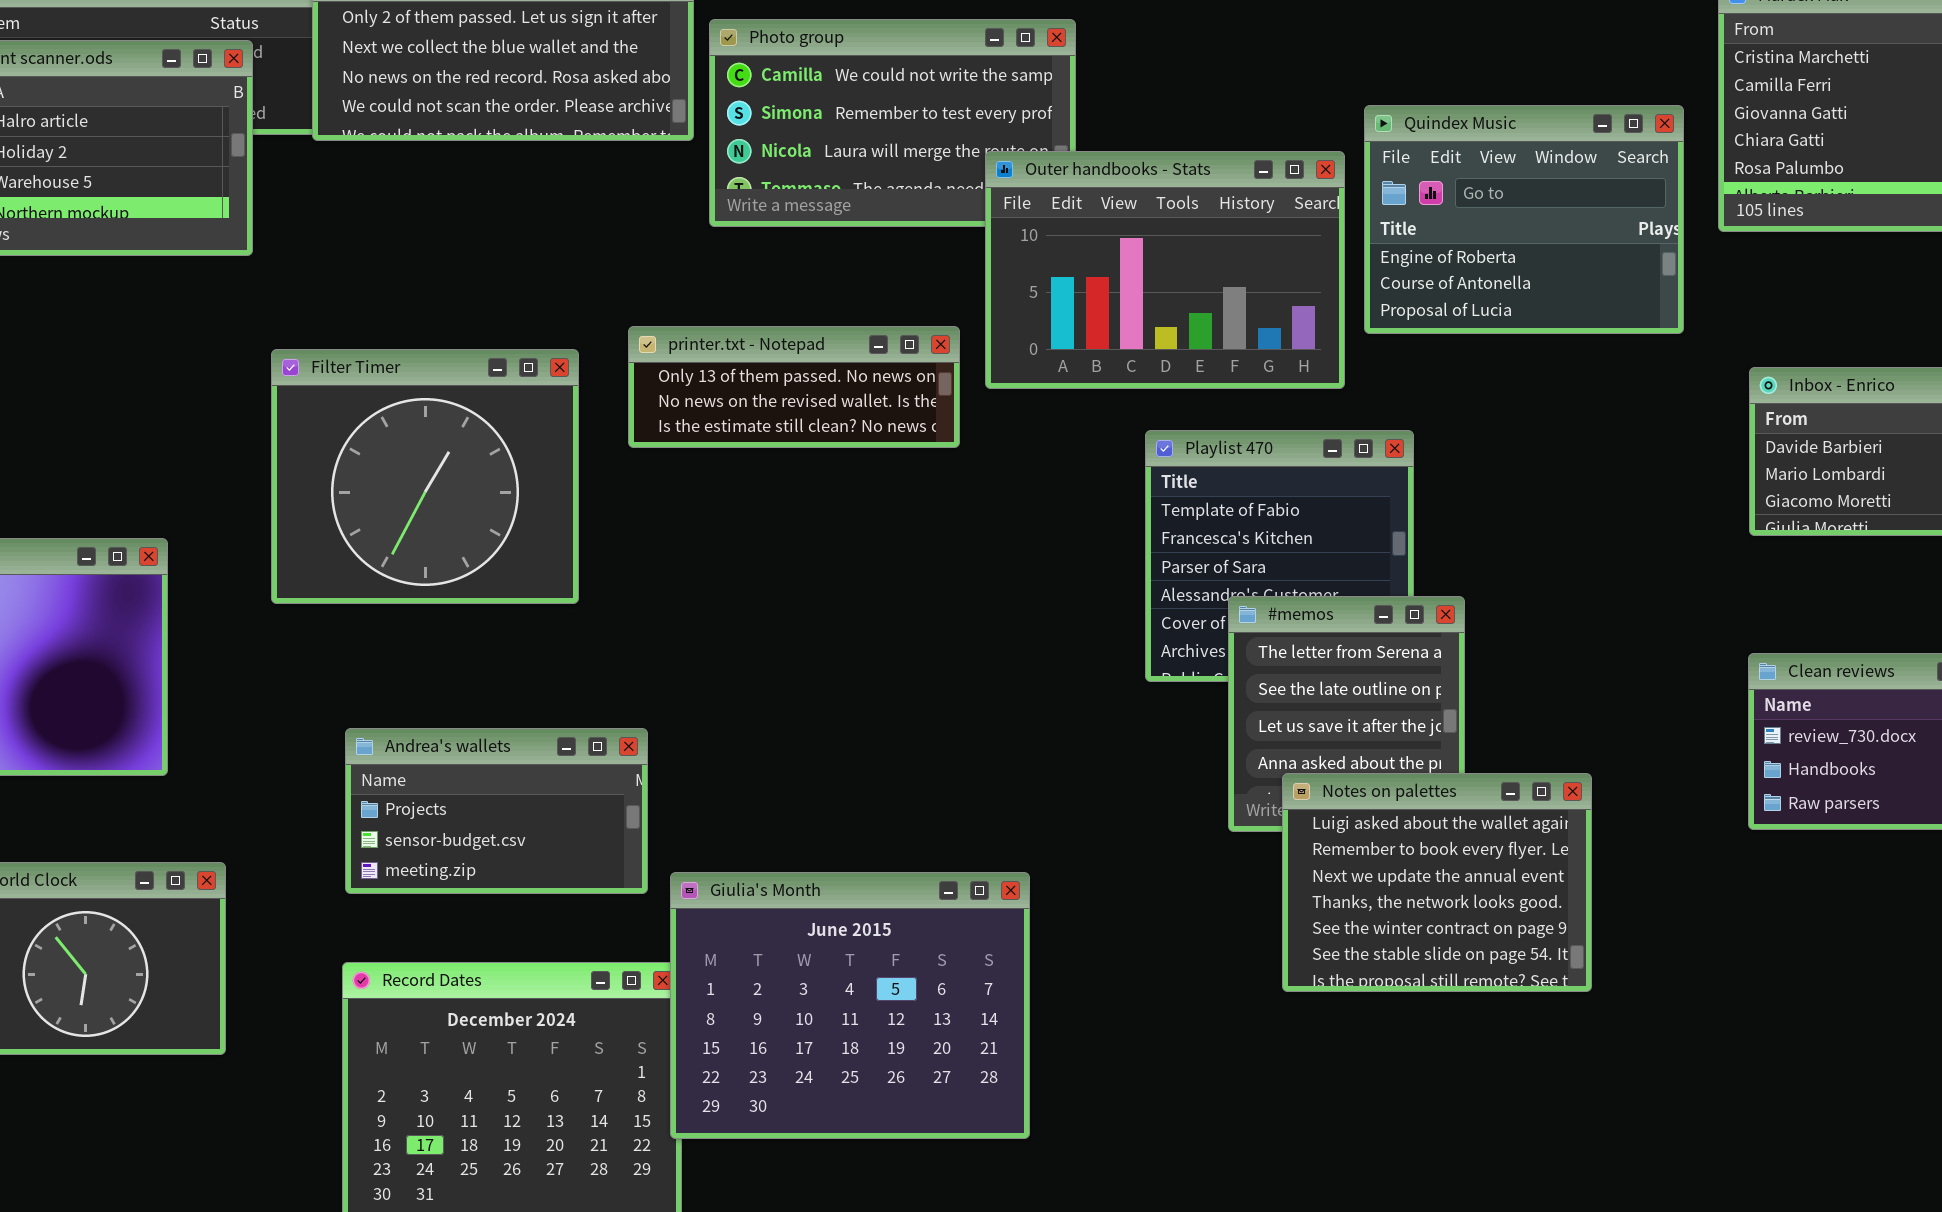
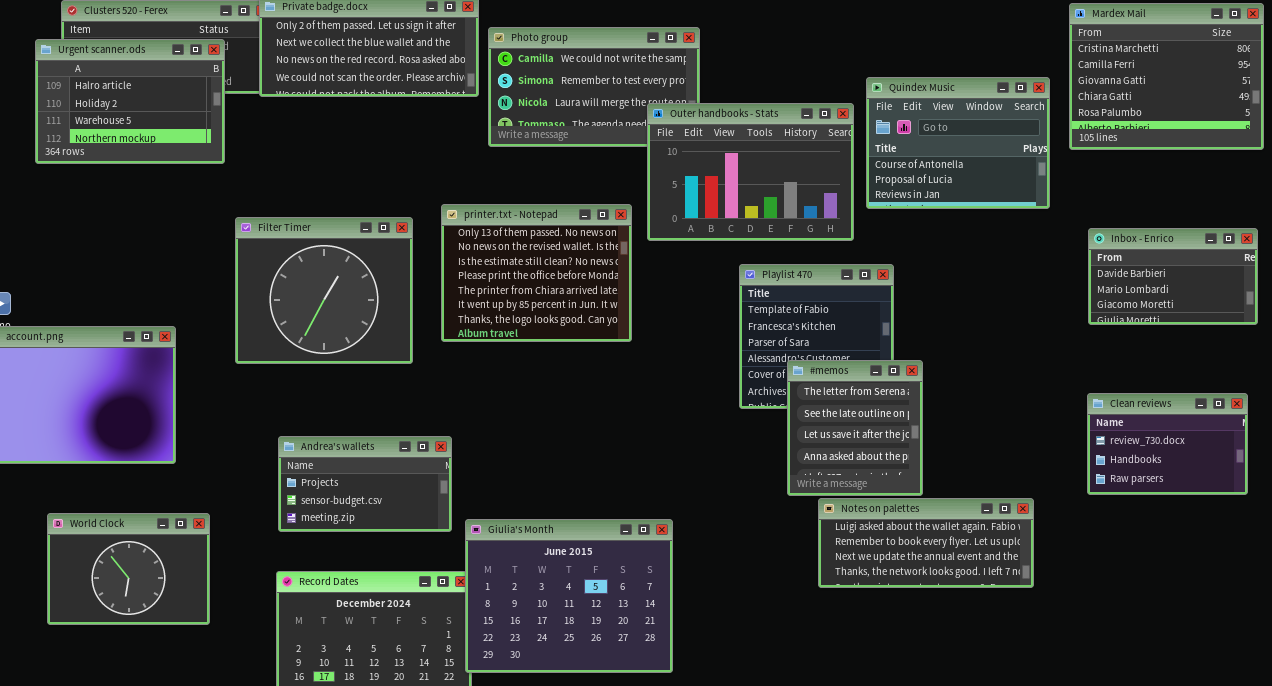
Quindex Music: [1364,105,1684,334] -> [866,77,1050,209], scrolled down 1 row
printer.txt - Notepad: [628,326,960,448] -> [441,204,632,342], resized
Notes on palettes: [1282,773,1592,992] -> [818,498,1034,588], resized

